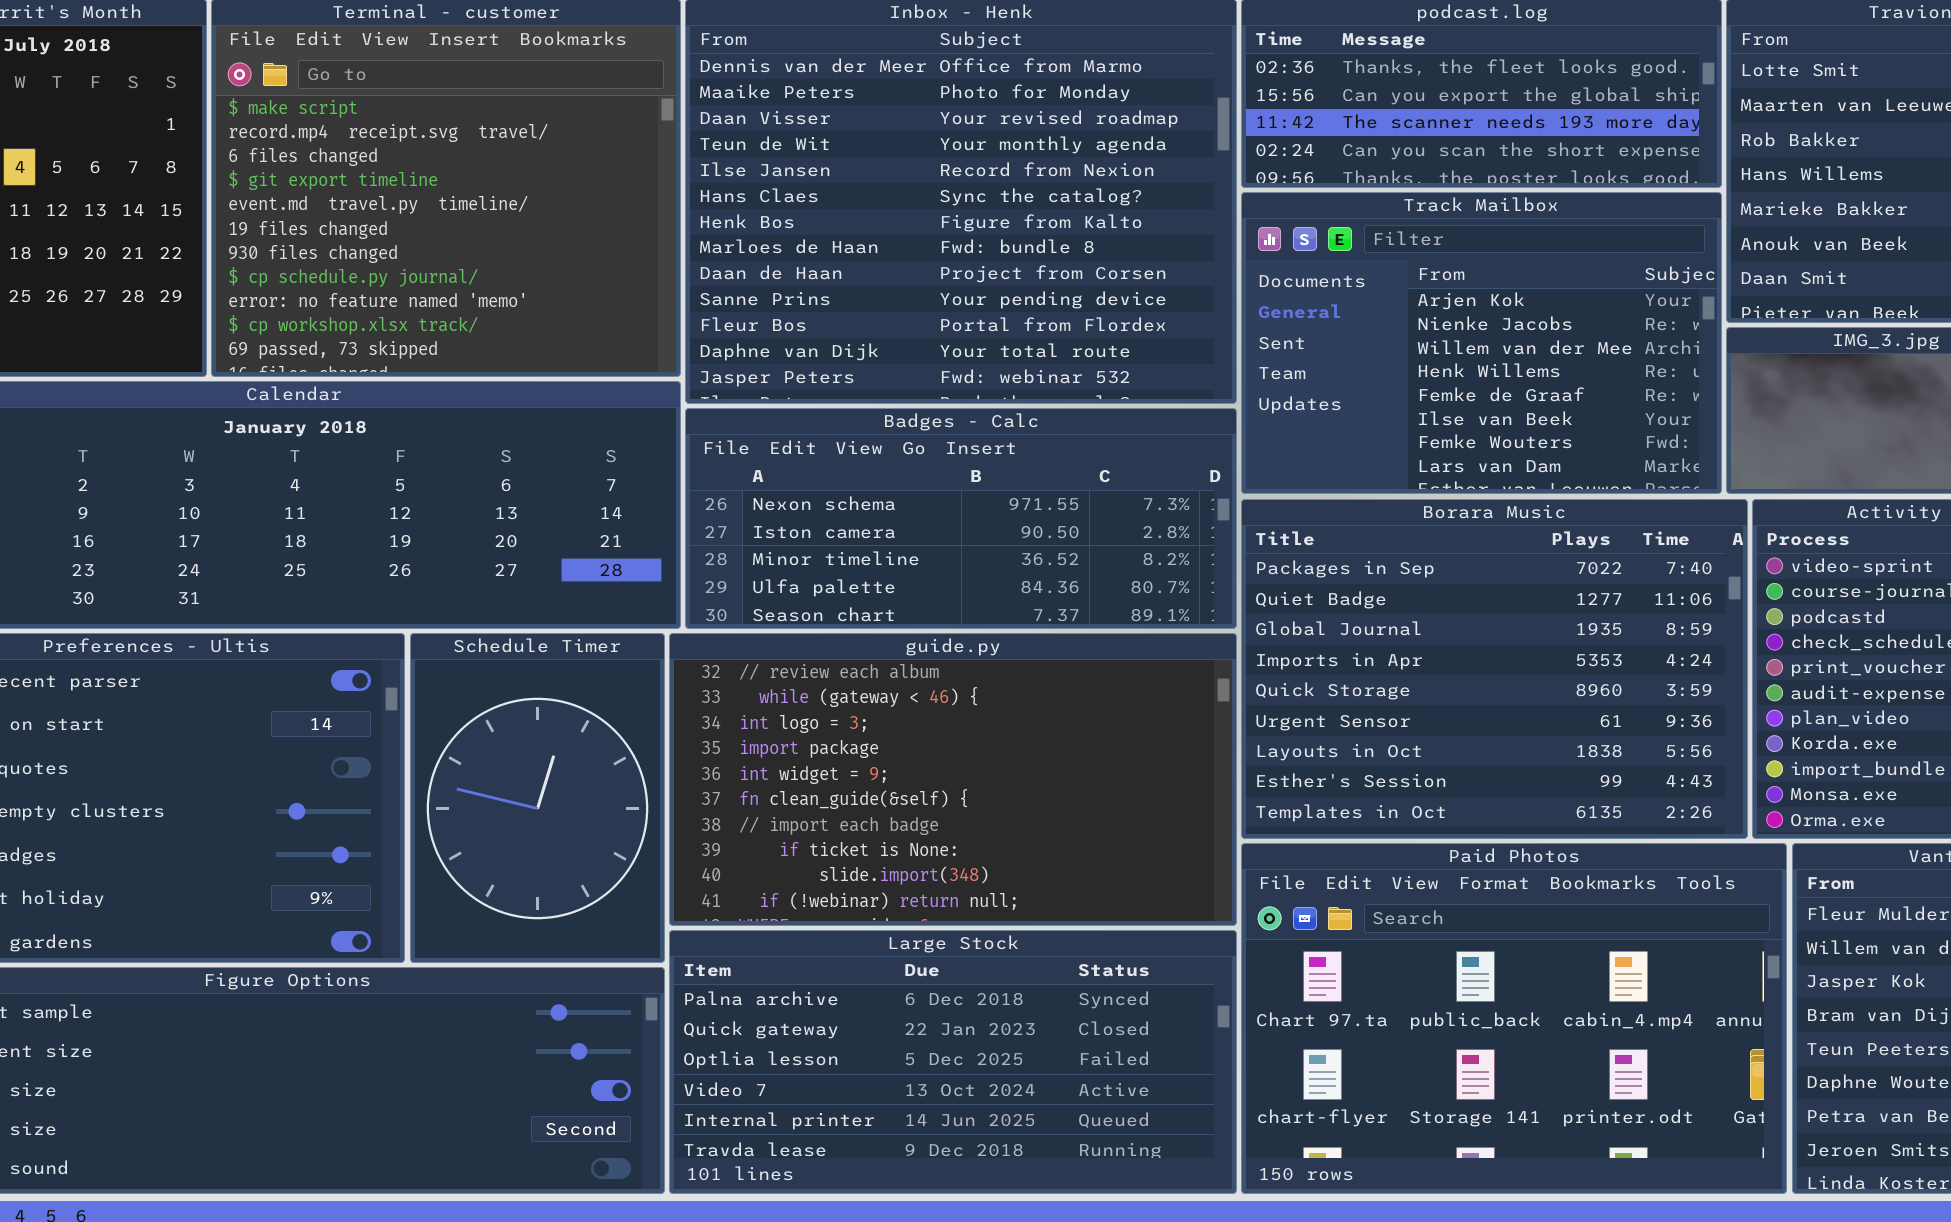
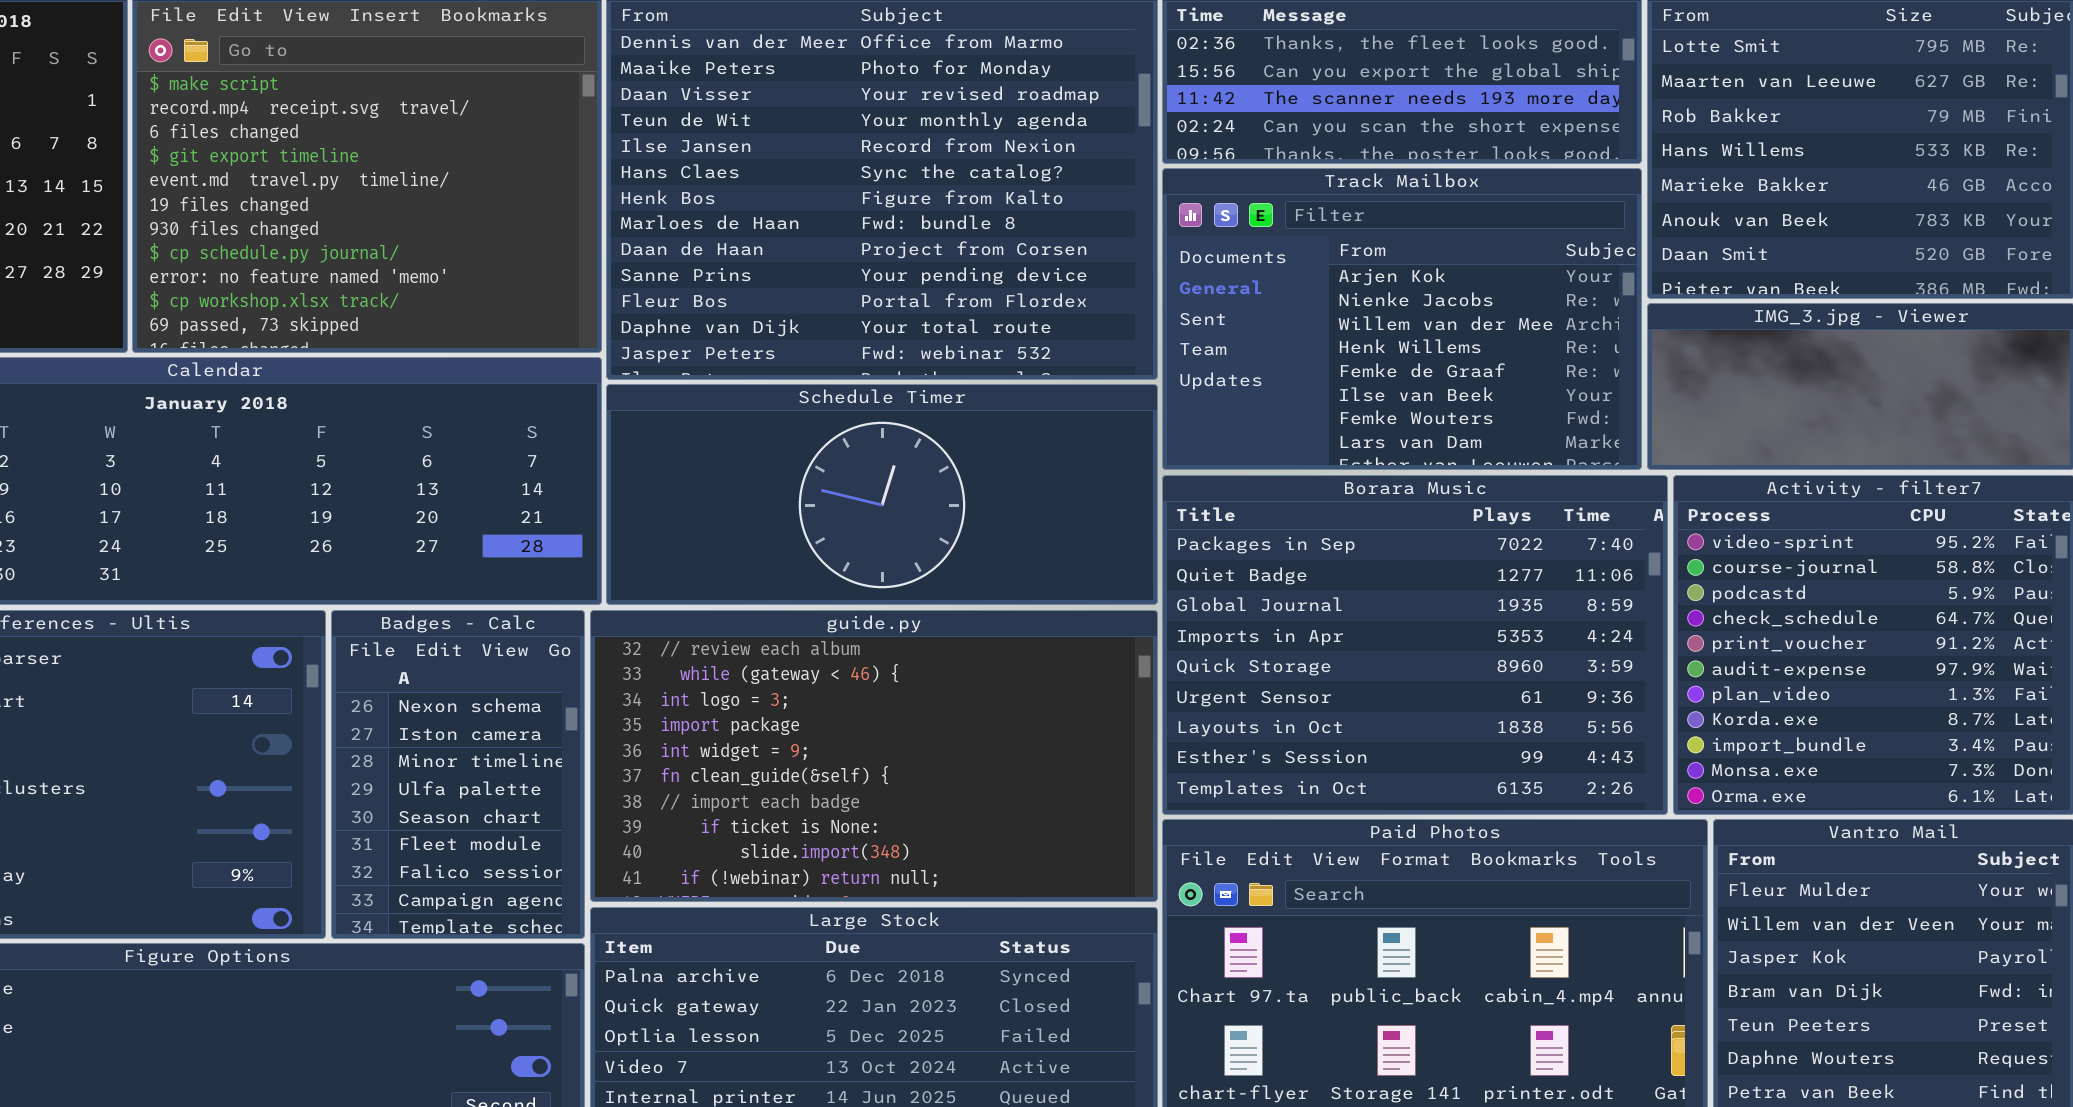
Badges - Calc: [685,408,1237,629] -> [331,610,585,939], moved, resized
Schedule Timer: [410,633,665,963] -> [606,384,1158,605], moved, resized

